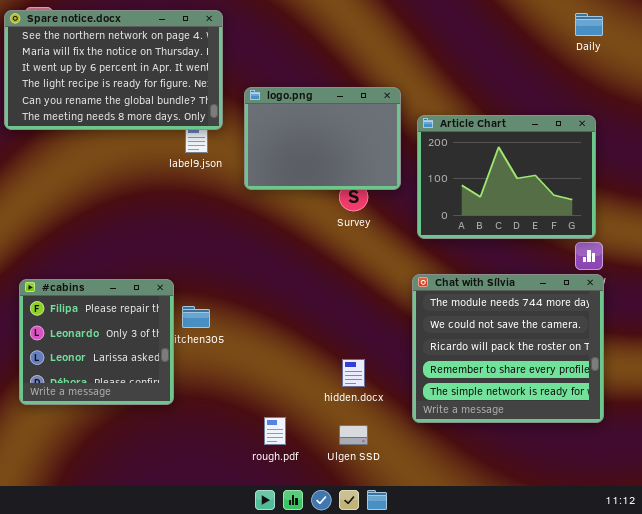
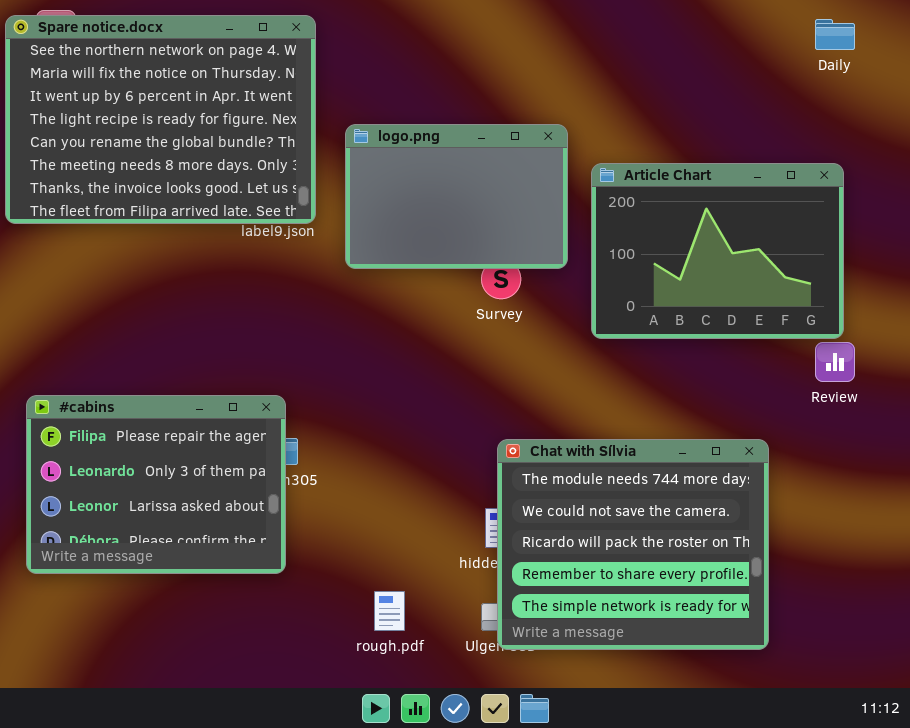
Spare notice.docx: [4,10,223,130] -> [5,15,316,224], resized
Chat with Sílvia: [412,274,604,423] -> [497,439,769,650], moved
#cabins: [19,279,174,405] -> [26,395,286,574], resized

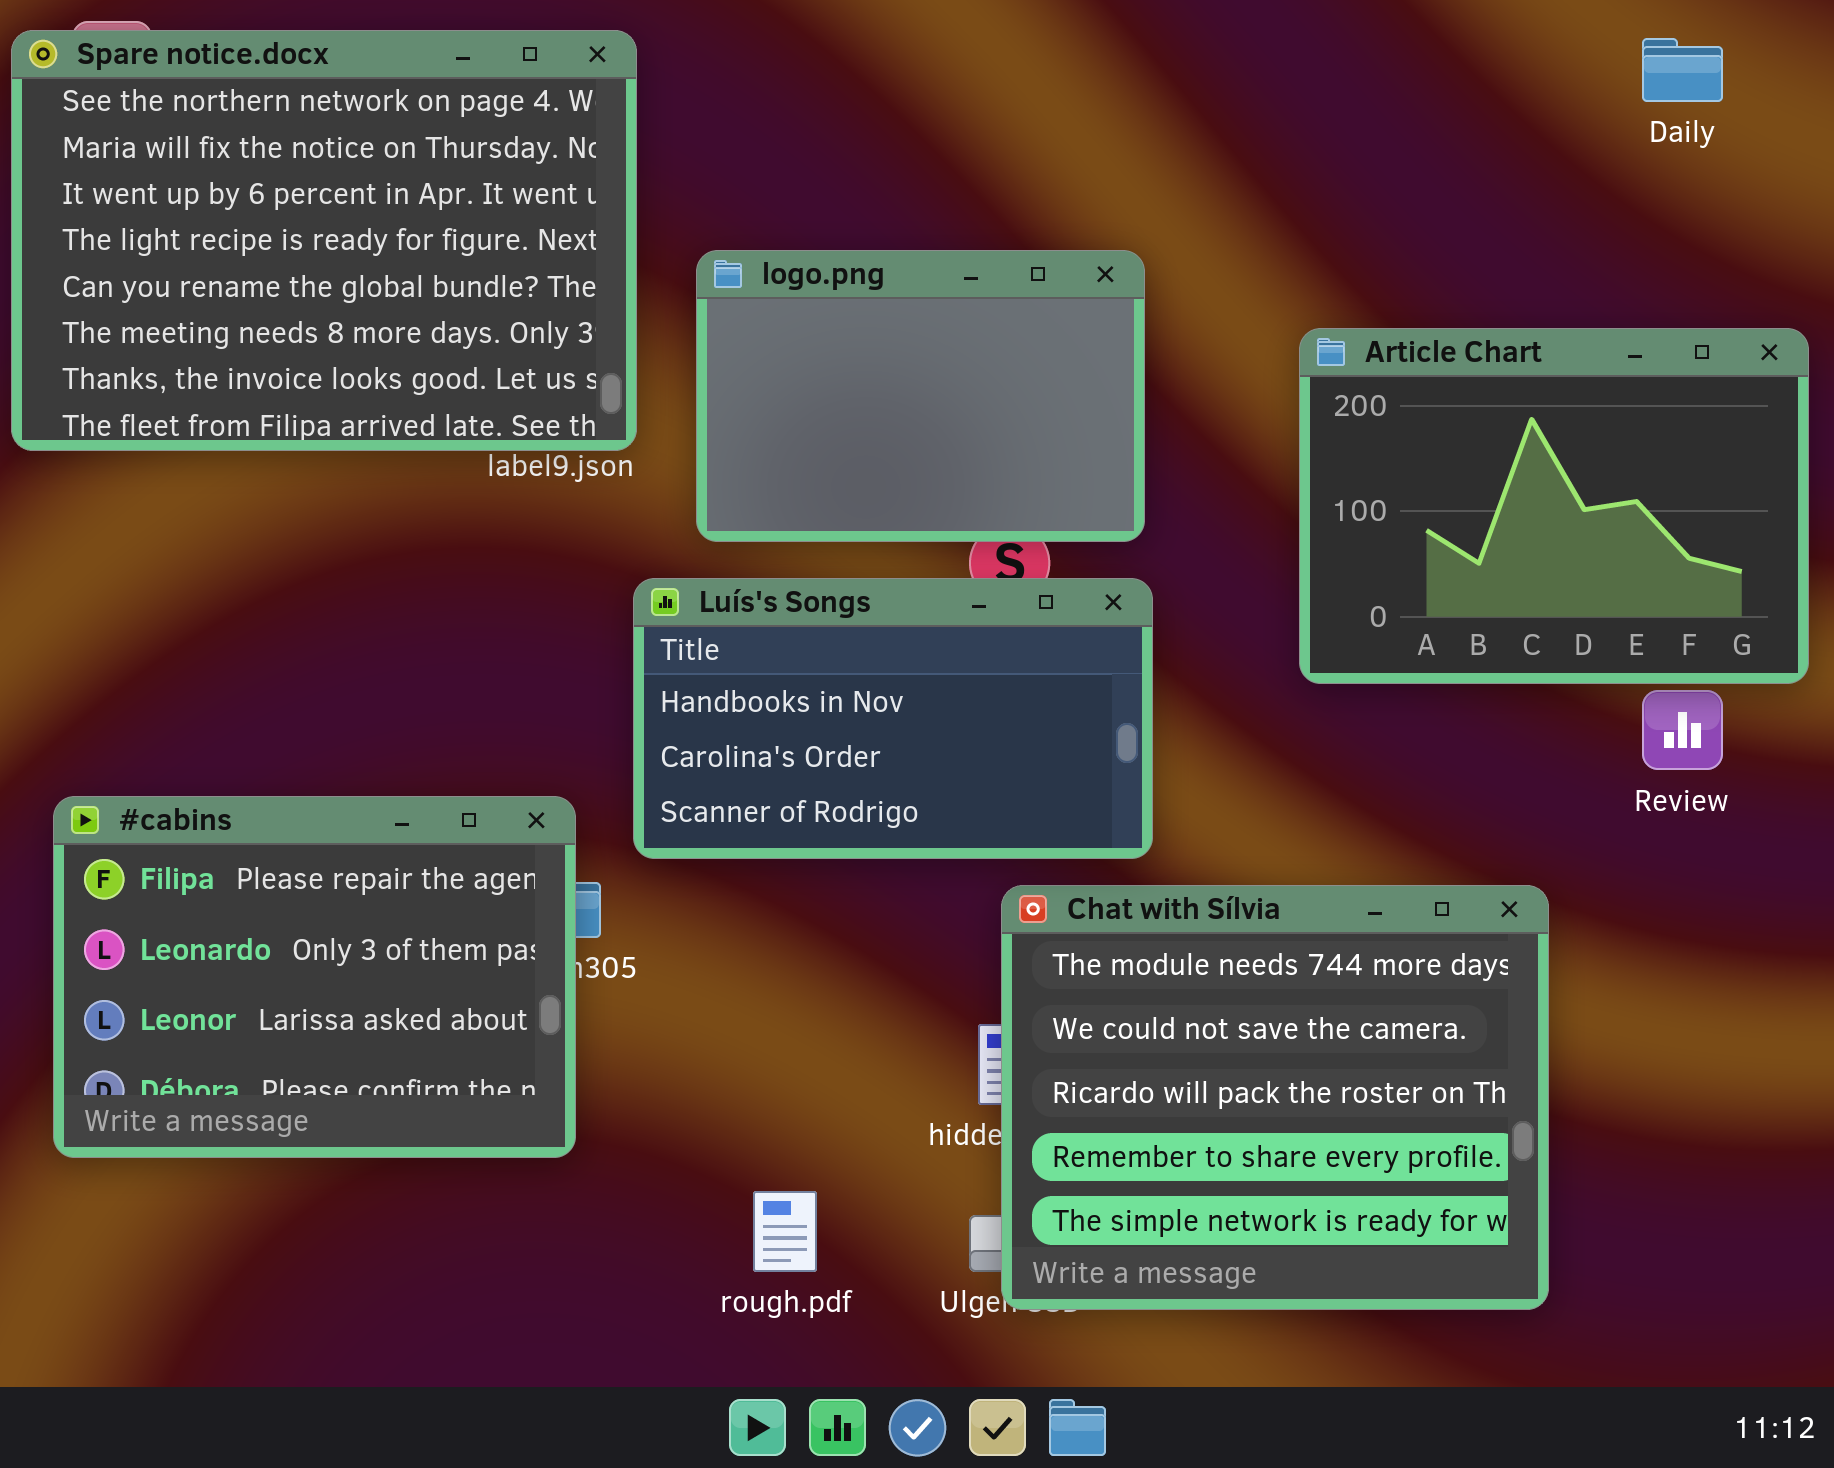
Article Chart: [591,163,844,339] -> [1299,328,1809,684], moved
Luís's Songs: none -> [633,578,1153,859], opened

